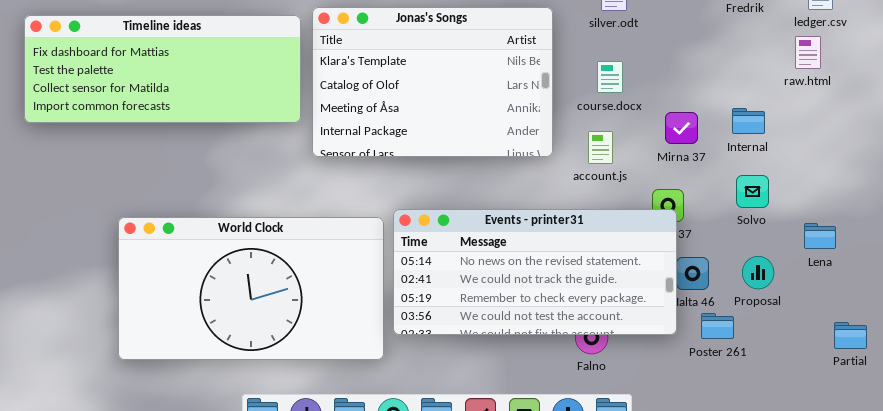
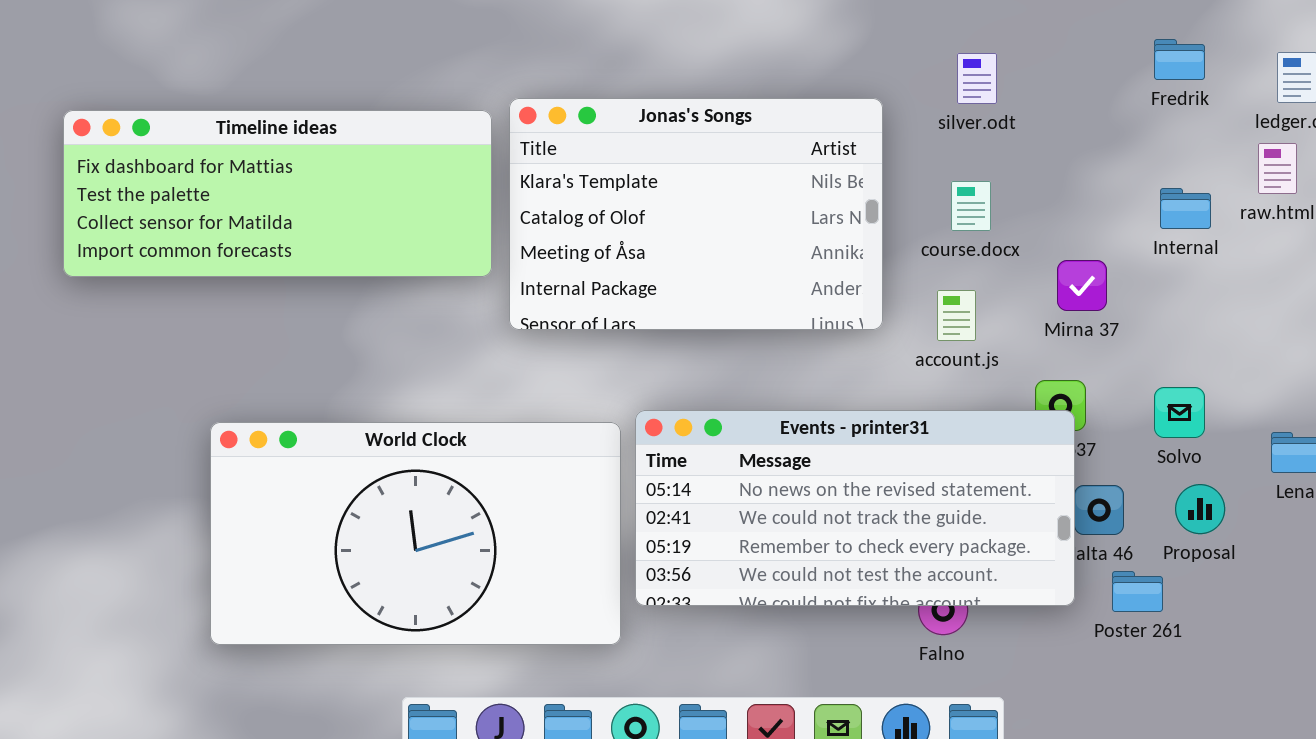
Internal: [732,108,765,134] -> [1160,188,1211,229], moved
Solvo: [736,175,769,208] -> [1154,387,1205,438], moved

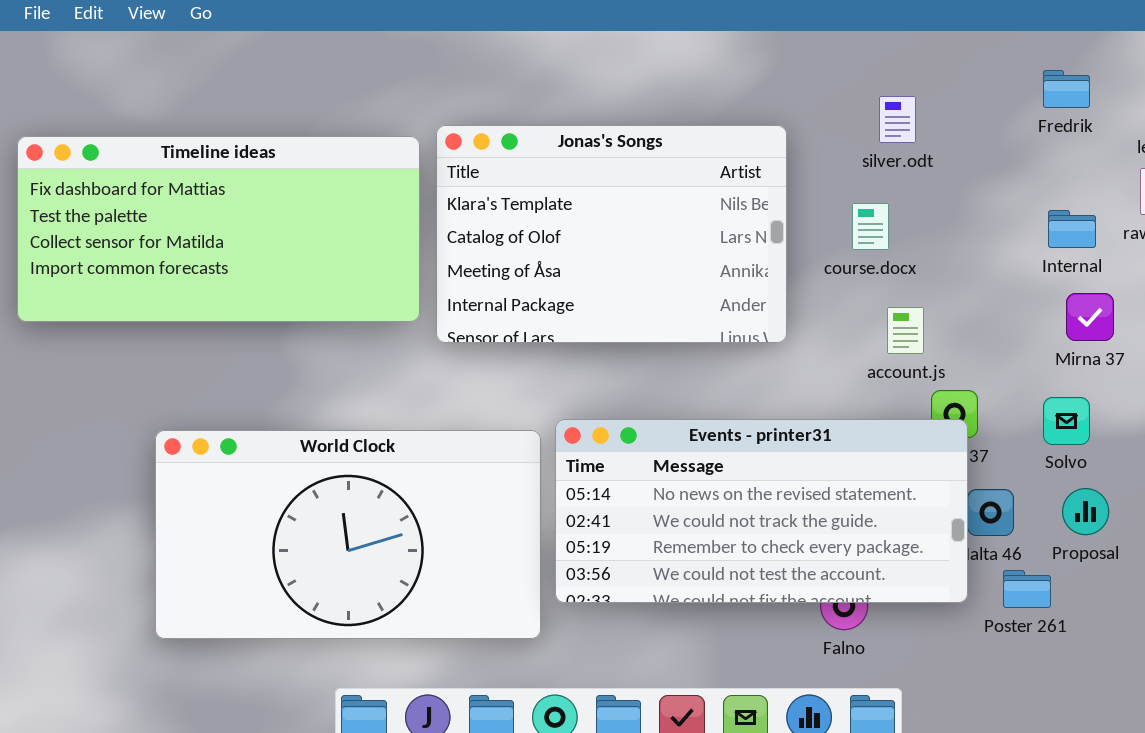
silver.odt: [957,53,997,104] -> [879,96,916,143], moved
Timeline ideas: [63,110,492,277] -> [17,136,420,322], resized
Mirna 37: [1057,260,1107,311] -> [1066,293,1114,341], moved
account.js: [937,290,976,341] -> [887,307,924,354], moved

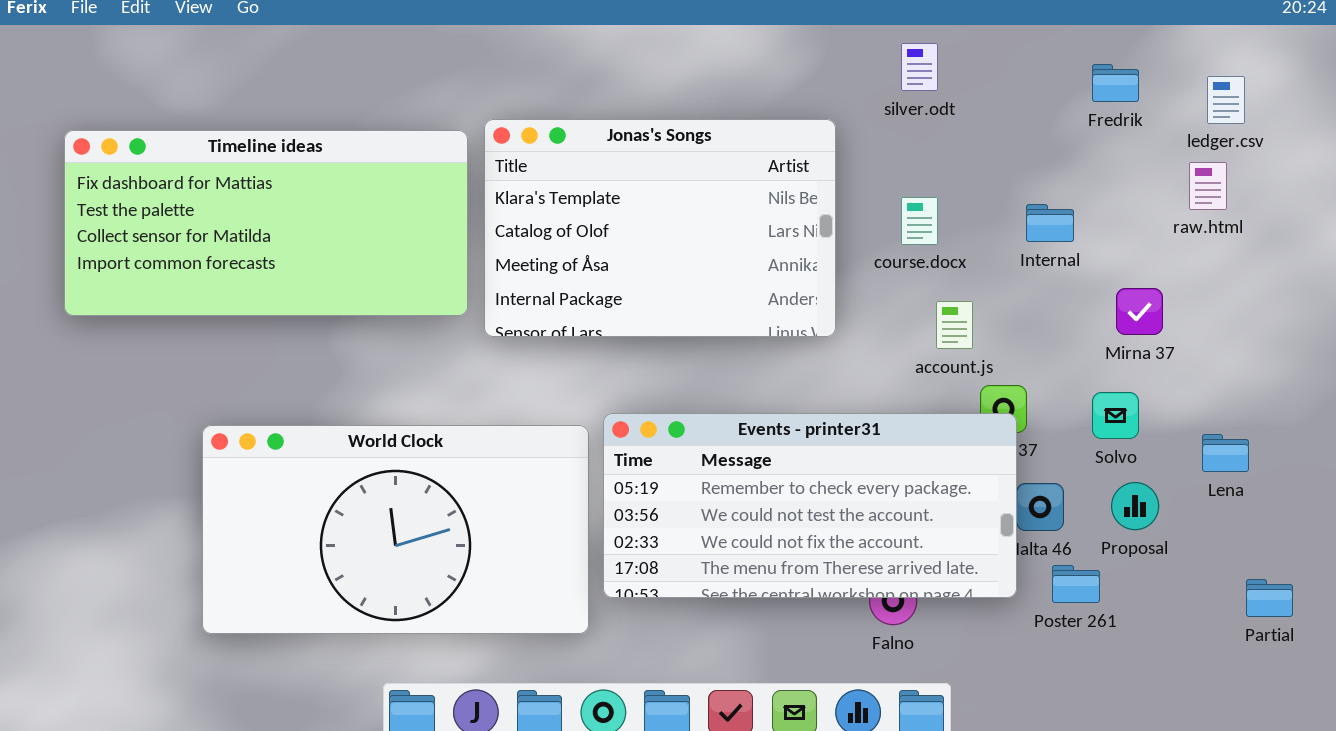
silver.odt: [879,96,916,143] -> [901,43,938,91], moved
Internal: [1048,210,1096,248] -> [1026,204,1074,242], moved
Events - printer31: [555,419,968,603] -> [603,413,1017,598], scrolled down 2 rows

